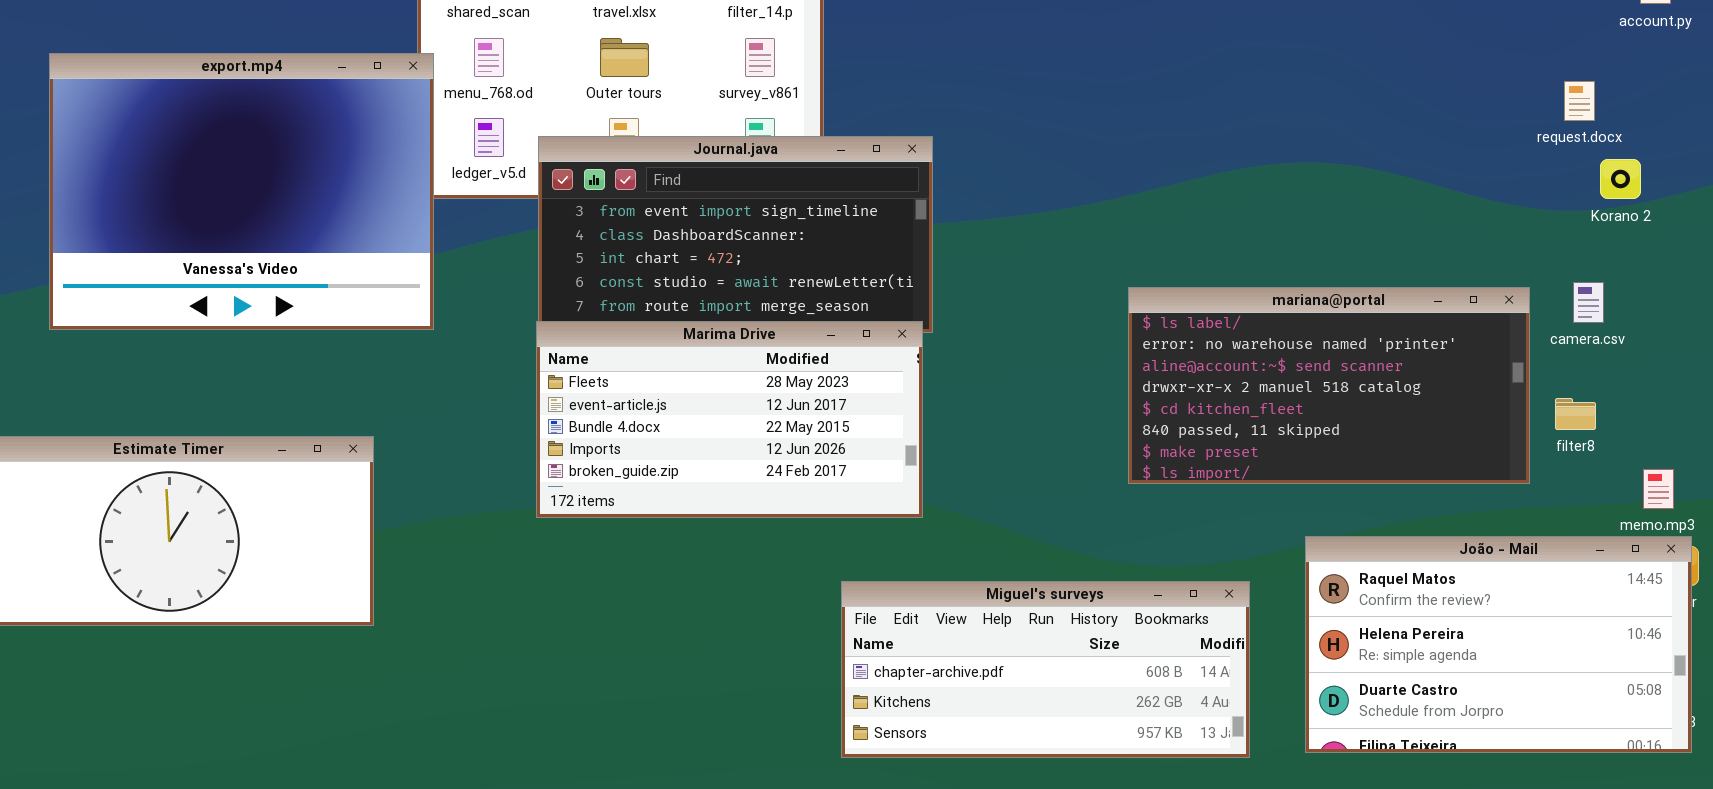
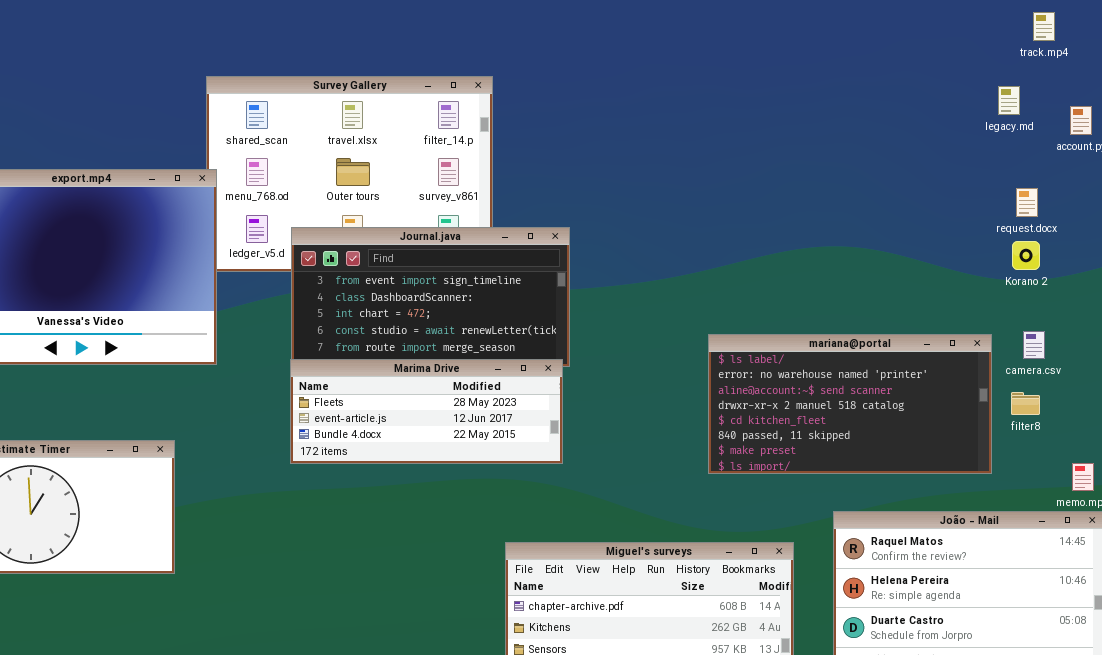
Korano 2: [1600,159,1641,199] -> [1012,241,1040,270], moved
Marima Drive: [536,321,923,518] -> [290,359,563,464], resized
filter8: [1555,398,1596,430] -> [1011,392,1040,415], moved

